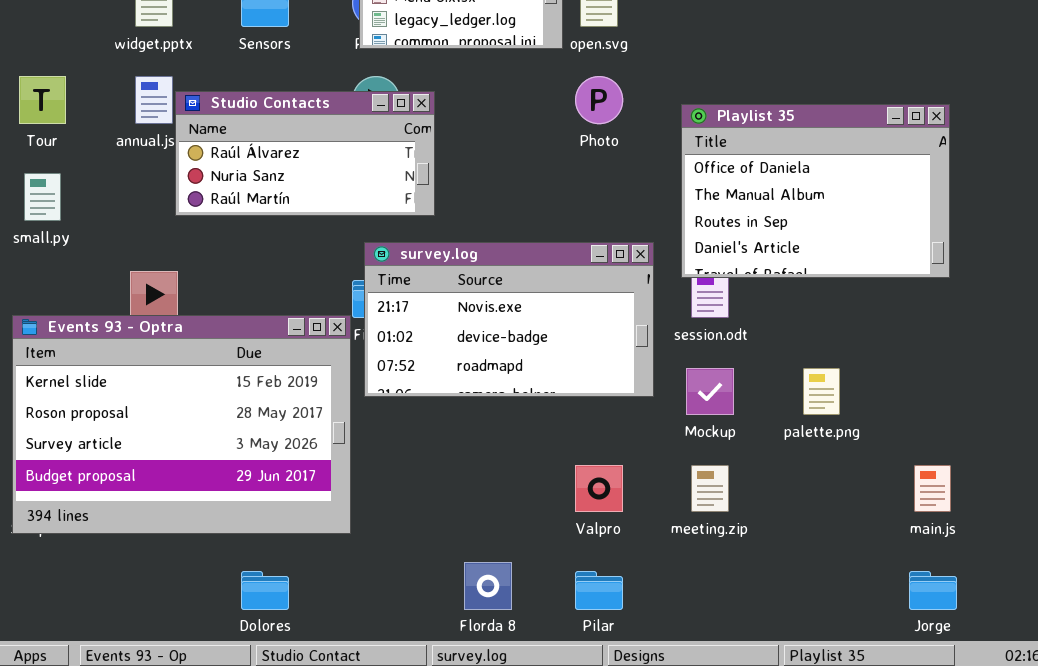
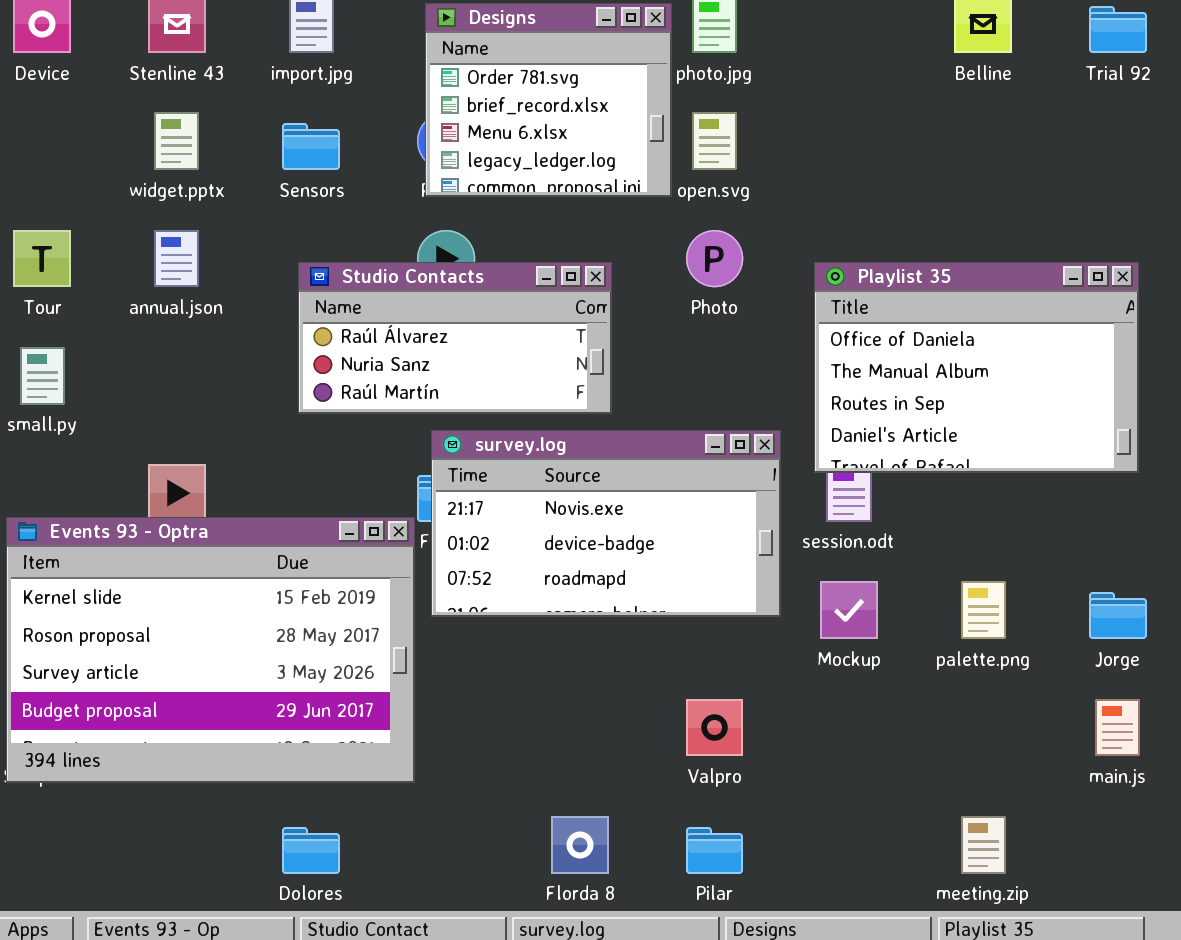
Studio Contacts: [175,91,435,216] -> [298,262,612,414], moved
meeting.zip: [691,465,729,512] -> [961,816,1006,874], moved
Jorge: [909,571,957,610] -> [1089,592,1147,639], moved

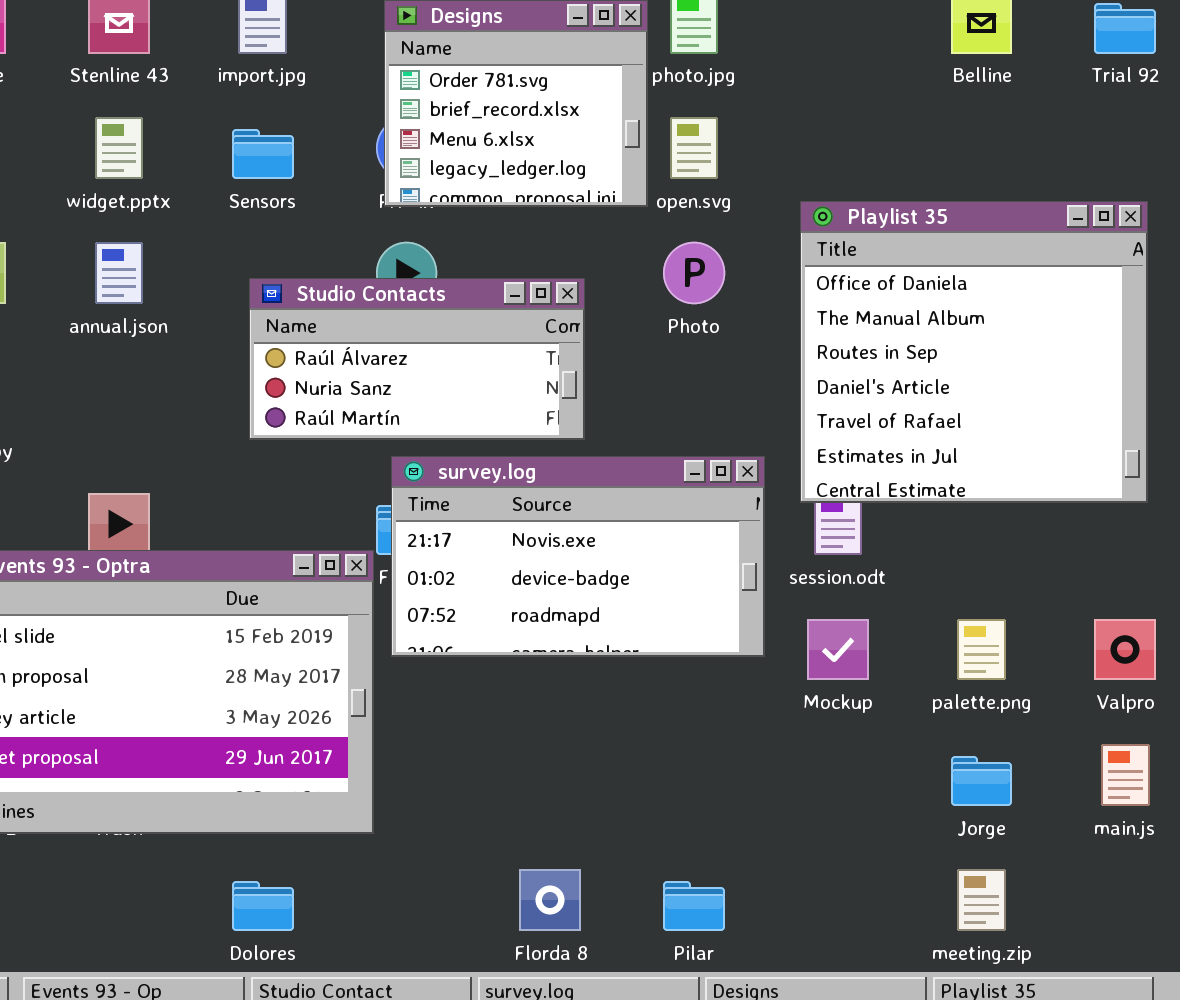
Playlist 35: [814,262,1139,473] -> [800,201,1148,503], resized
Jorge: [1089,592,1147,639] -> [951,756,1012,806], moved
Valpro: [686,699,743,756] -> [1094,619,1156,680], moved

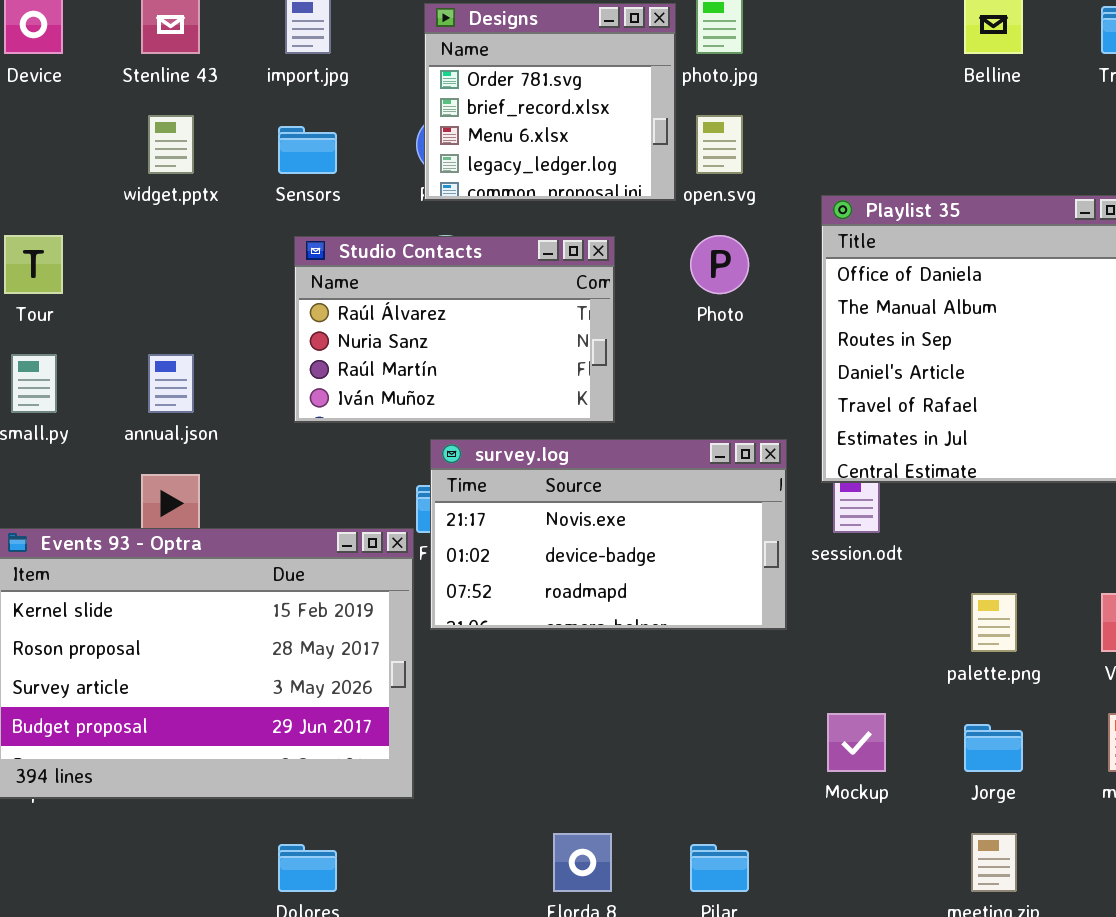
annual.json: [95,242,143,304] -> [148,354,194,413], moved
Studio Contacts: [249,278,585,440] -> [294,236,615,423], resized
Mockup: [807,619,869,680] -> [827,713,886,772], moved

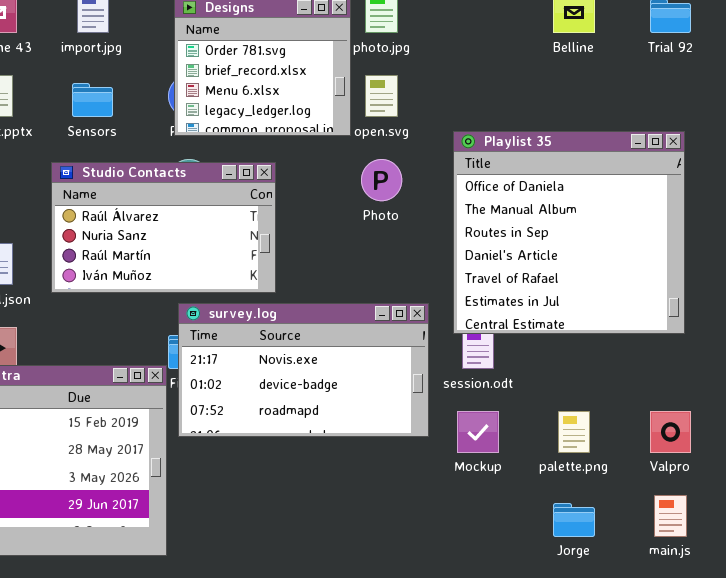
Studio Contacts: [294,236,615,423] -> [51,162,276,293], moved
Mockup: [827,713,886,772] -> [457,411,499,453], moved

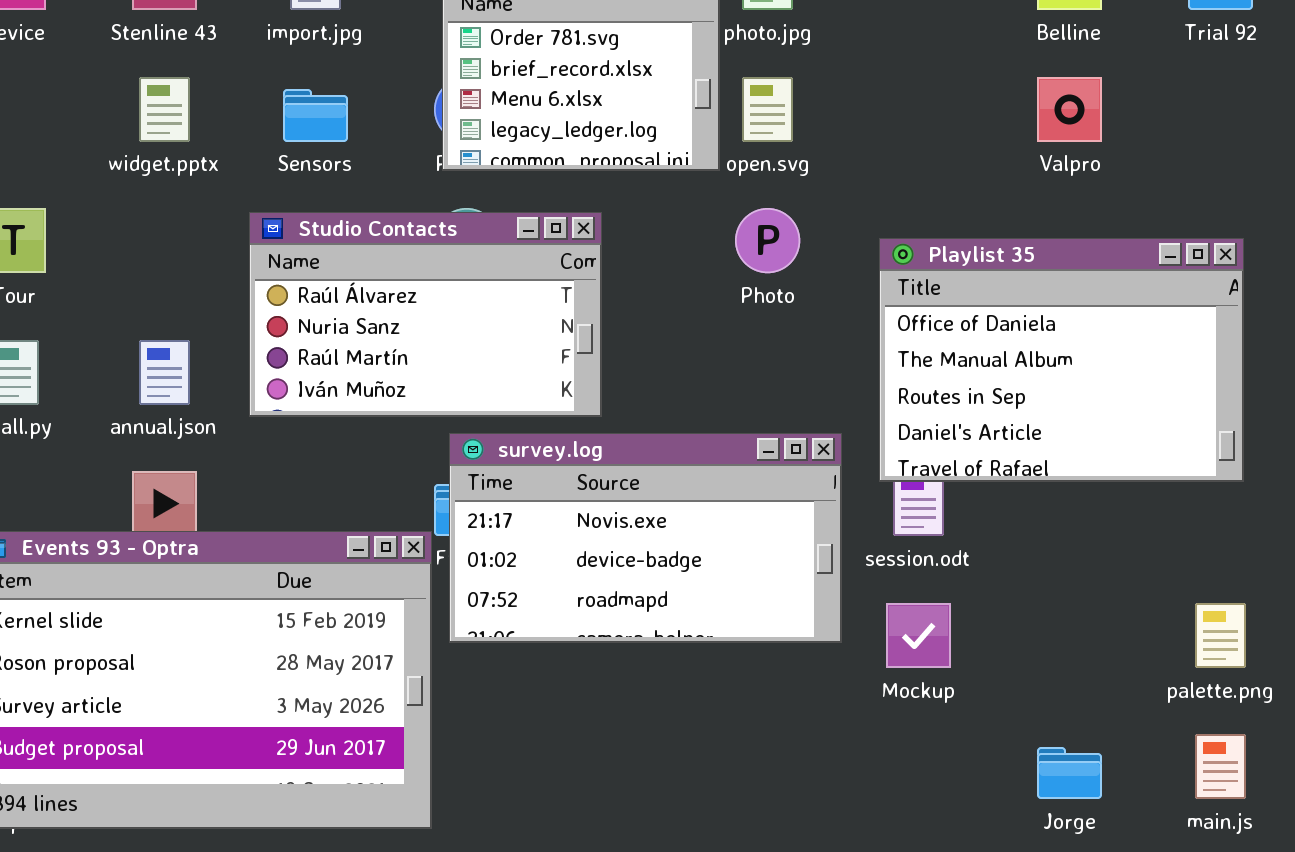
Playlist 35: [453,131,685,334] -> [879,238,1244,482], resized
palette.png: [558,411,590,453] -> [1195,603,1246,668], moved
Valpro: [650,411,691,453] -> [1037,77,1102,142], moved

